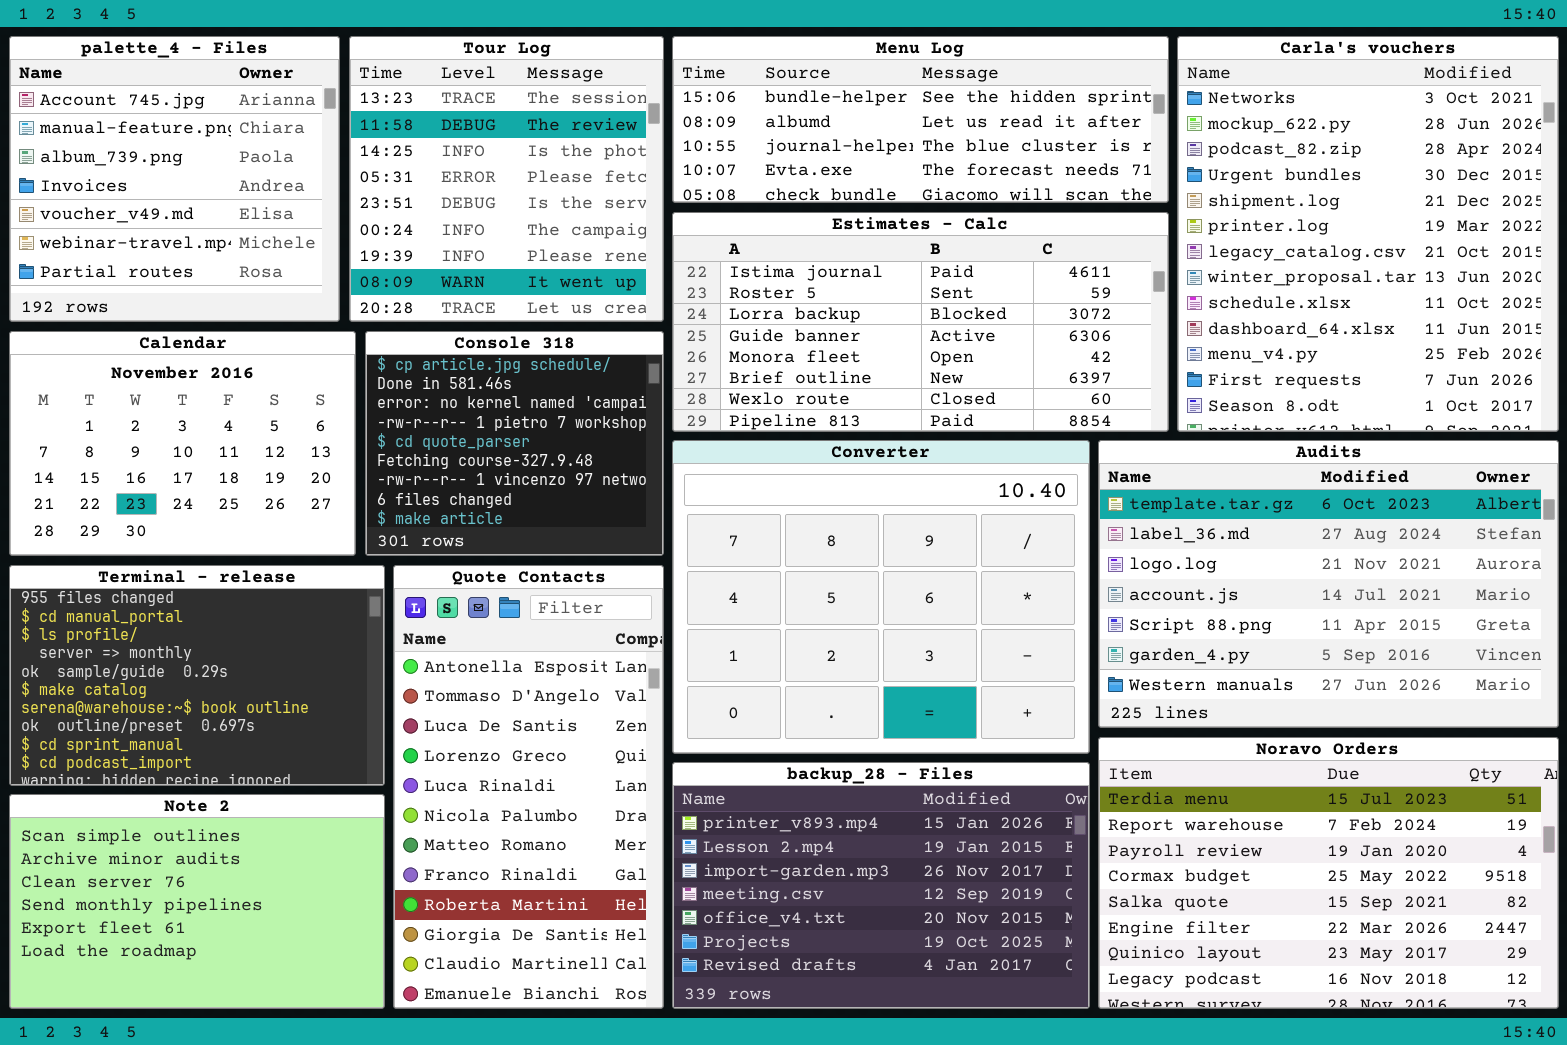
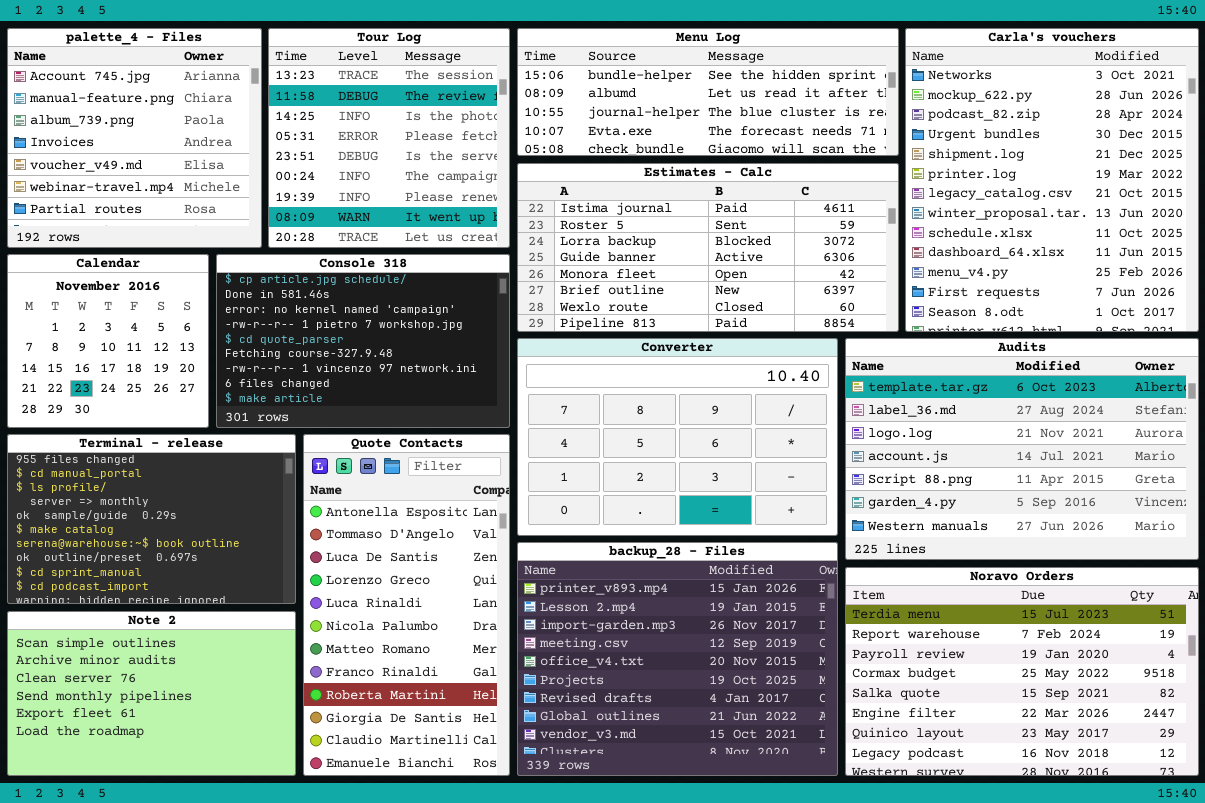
Calendar: [9,331,356,556] -> [7,254,209,428], resized
Console 318: [365,331,664,556] -> [216,254,510,428], resized
Converter: [672,440,1090,754] -> [517,338,838,536], resized
backup_28 - Files: [672,762,1090,1009] -> [517,542,838,776], resized

